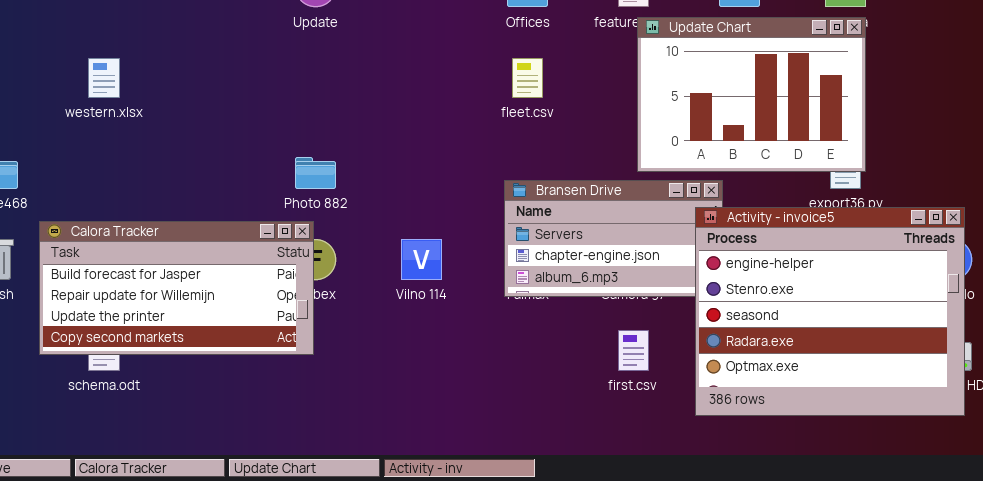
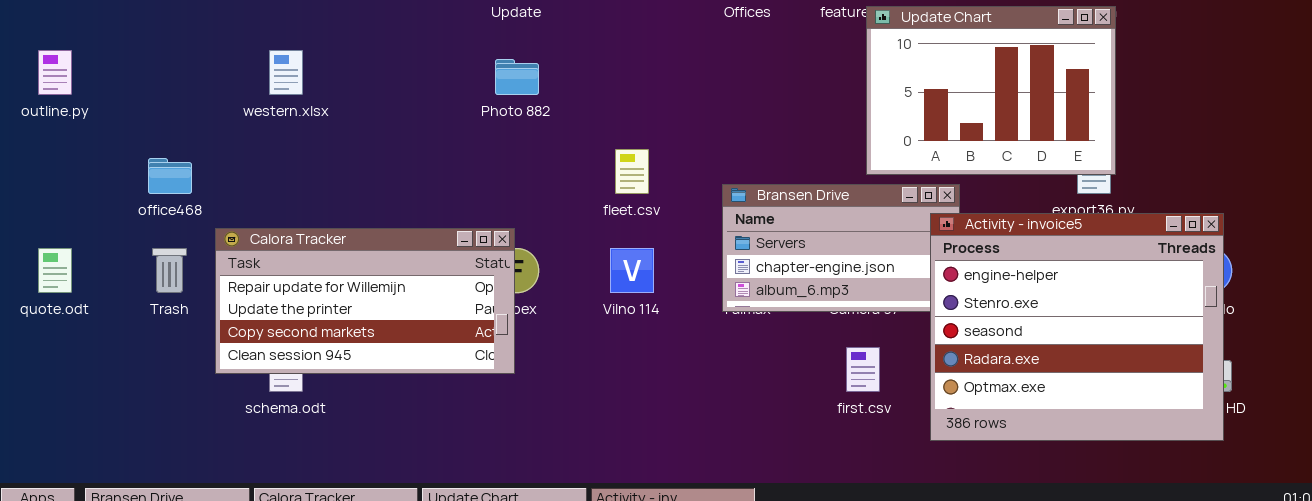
fleet.csv: [512,58,543,98] -> [615,149,649,194], moved
Photo 882: [295,157,336,189] -> [495,59,539,95], moved
Calora Tracker: [39,221,314,355] -> [215,228,515,374], scrolled down 1 row

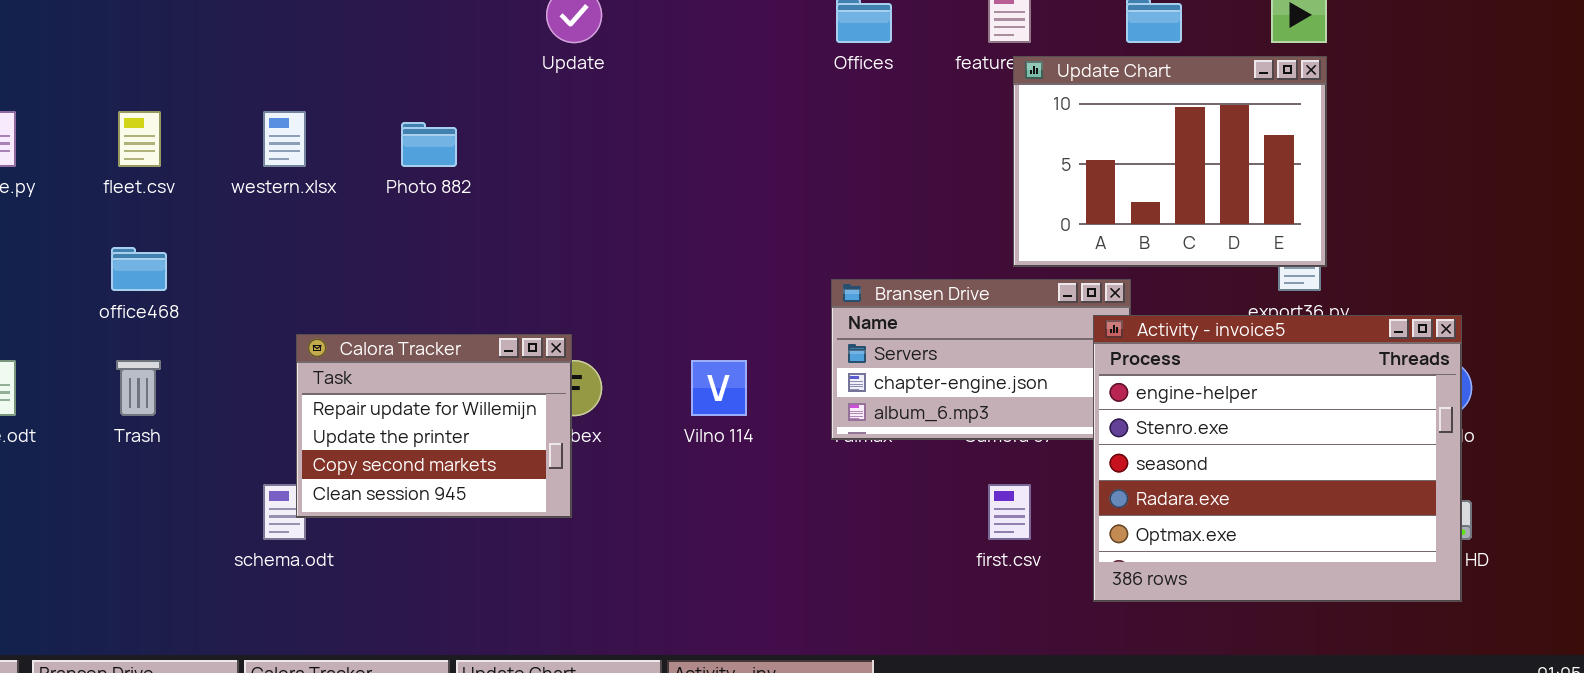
Photo 882: [495,59,539,95] -> [401,122,457,167], moved
fleet.csv: [615,149,649,194] -> [118,111,161,167], moved
Calora Tracker: [215,228,515,374] -> [296,334,572,518], resized

